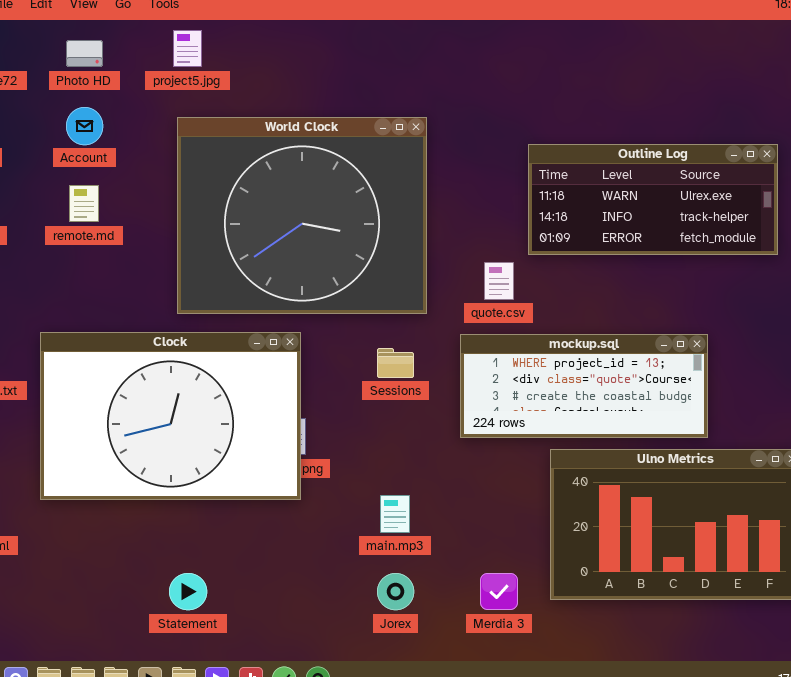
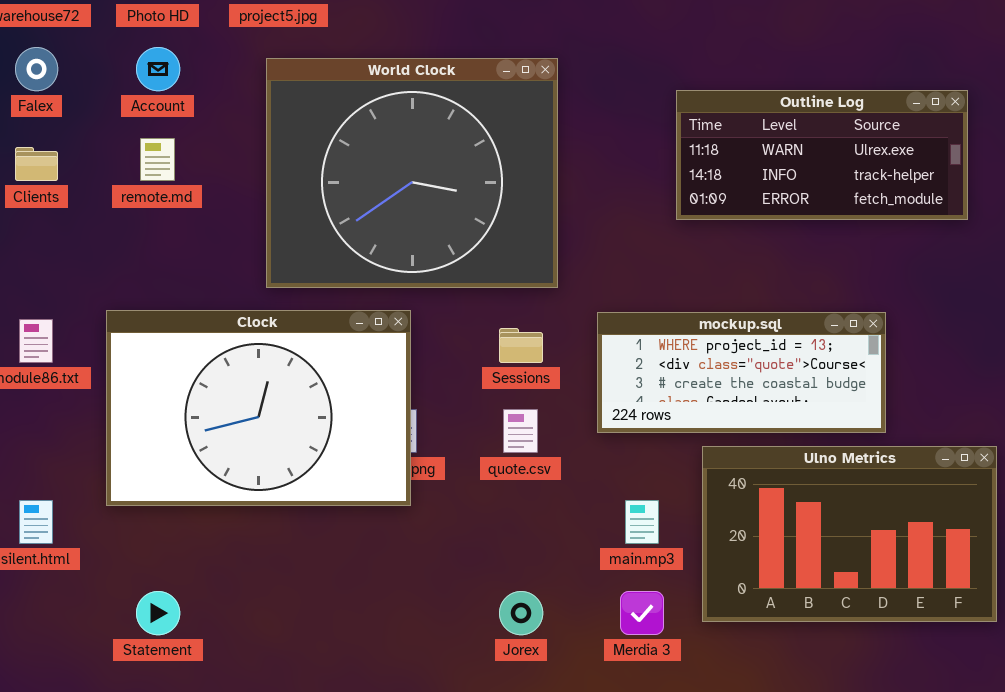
quote.csv: [484,262,514,300] -> [503,409,538,453], moved
main.mp3: [380,495,410,533] -> [625,500,659,544], moved
Statement: [169,573,207,610] -> [136,591,180,635], moved

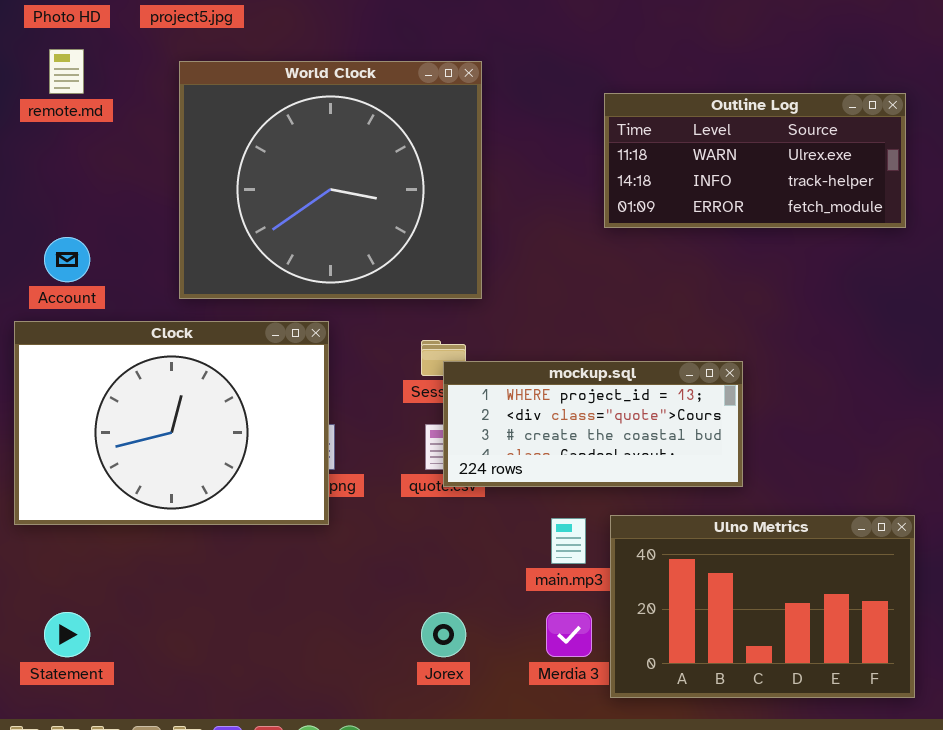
Account: [136,47,180,91] -> [44,237,90,282], moved
remote.md: [140,138,175,181] -> [49,49,84,94], moved
mockup.sql: [597,312,886,433] -> [443,361,743,487], moved
Ulno Metrics: [702,446,997,622] -> [610,515,915,698], moved

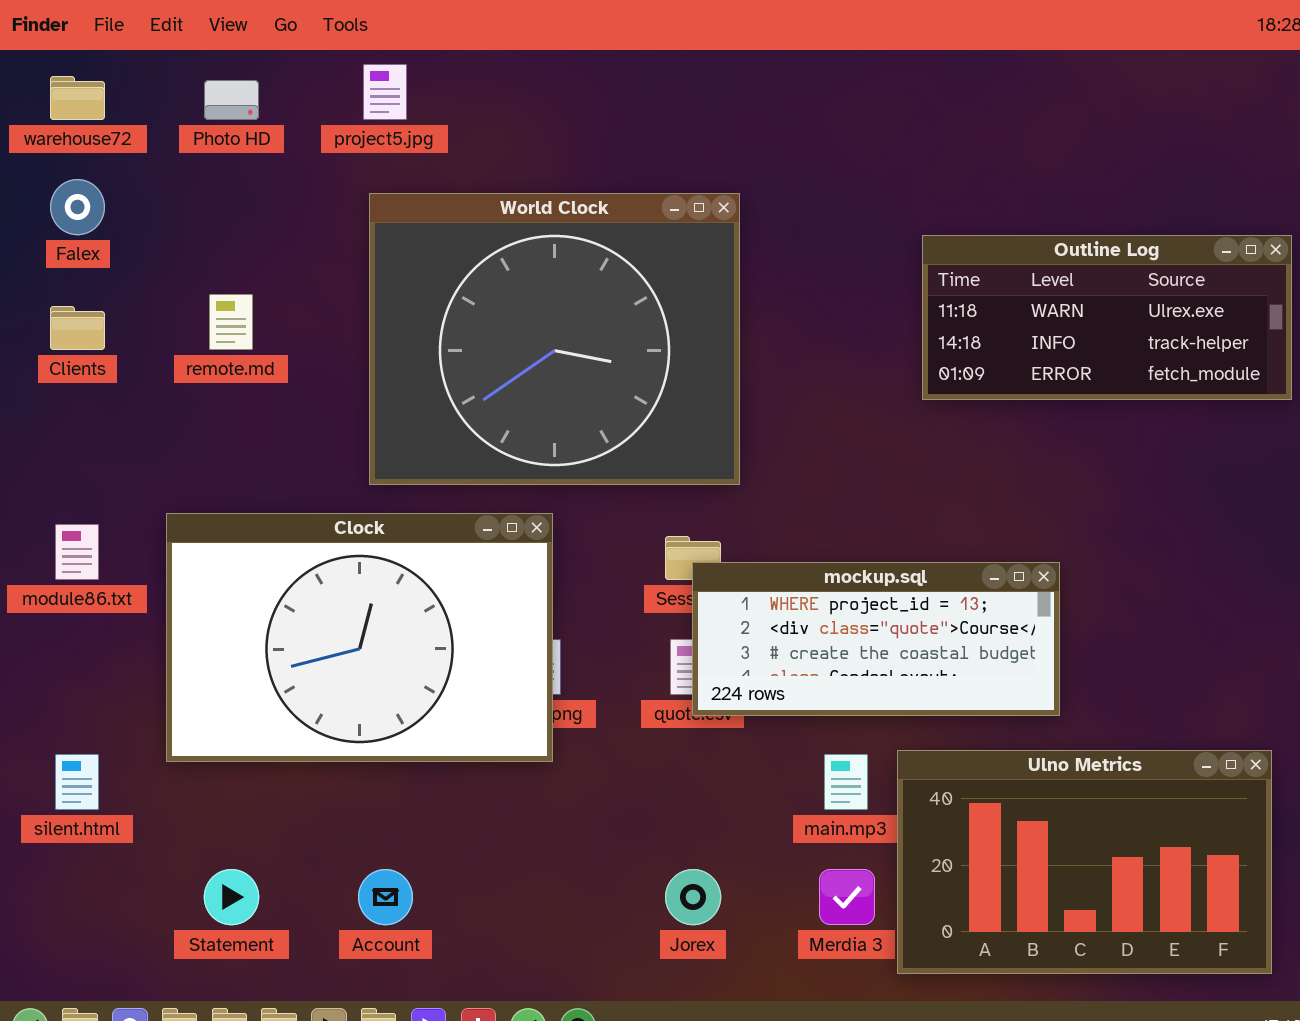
remote.md: [49,49,84,94] -> [209,294,253,350], moved
Outline Log: [604,93,906,228] -> [922,235,1292,400], moved
Account: [44,237,90,282] -> [358,869,413,925], moved

